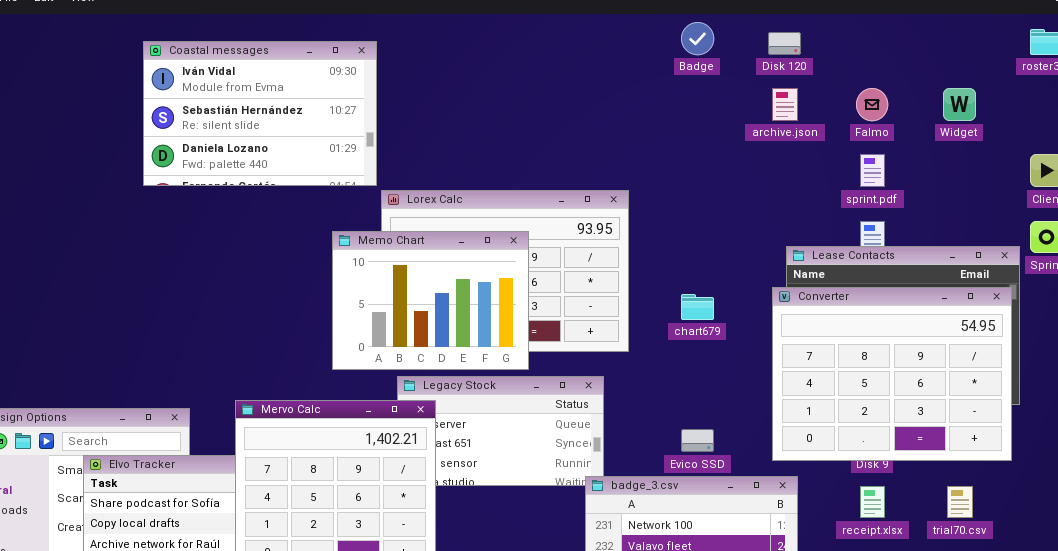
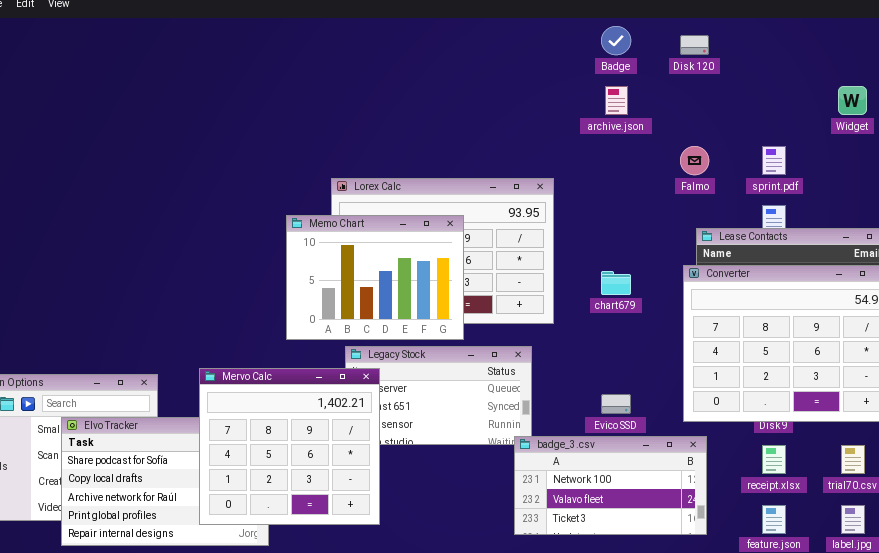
Coastal messages: [143,41,377,186] -> none, closed
archive.json: [772,88,798,121] -> [605,86,628,115], moved
Falmo: [856,88,888,121] -> [680,146,709,175], moved

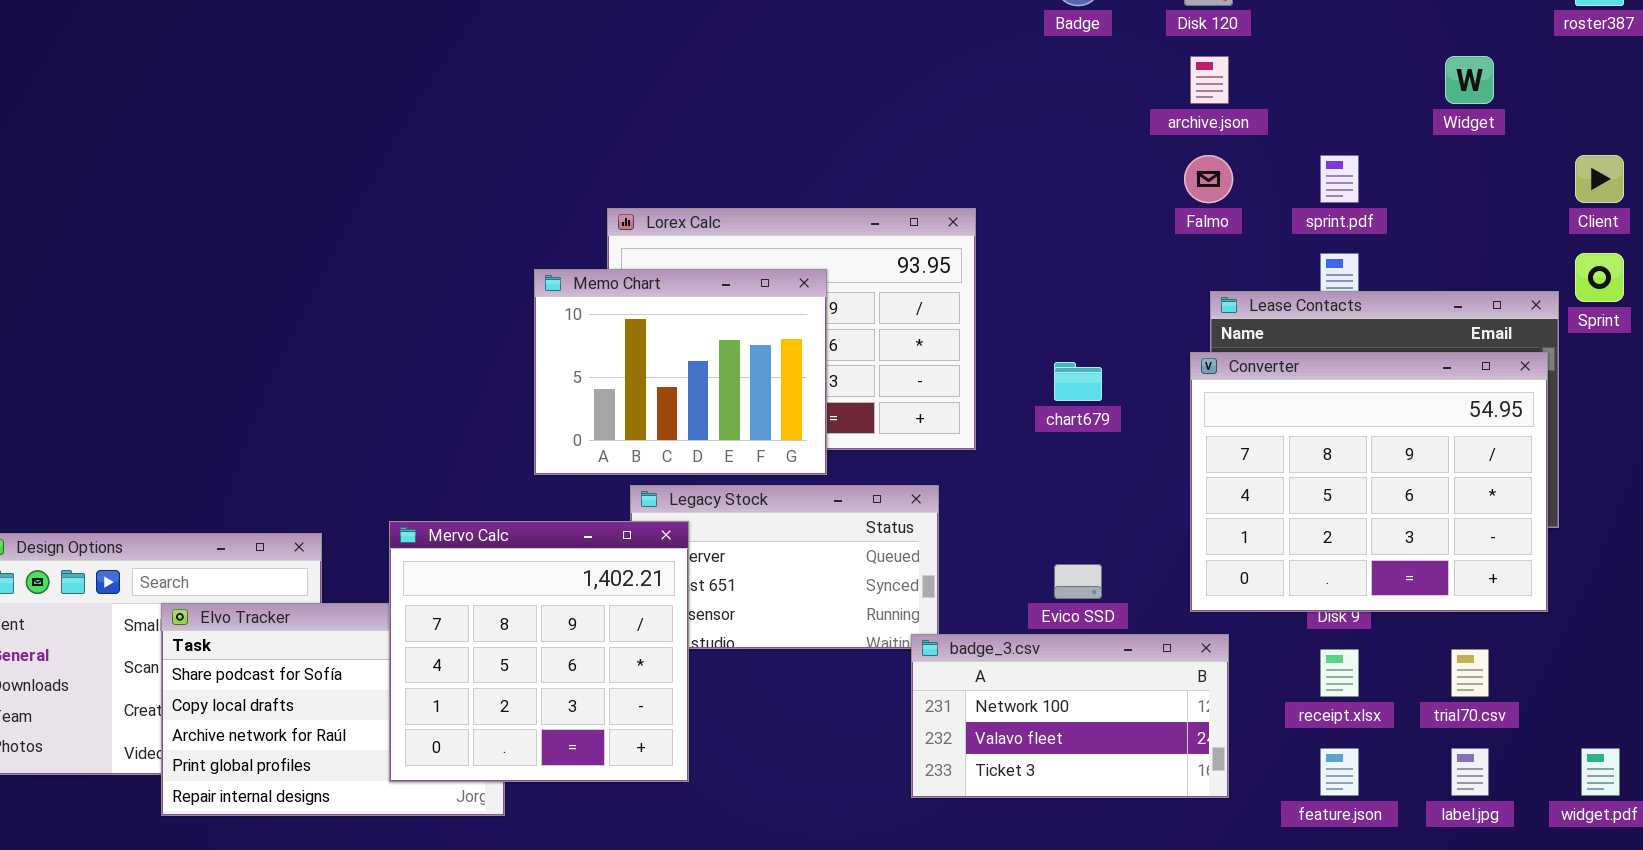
archive.json: [605,86,628,115] -> [1190,56,1229,104], moved

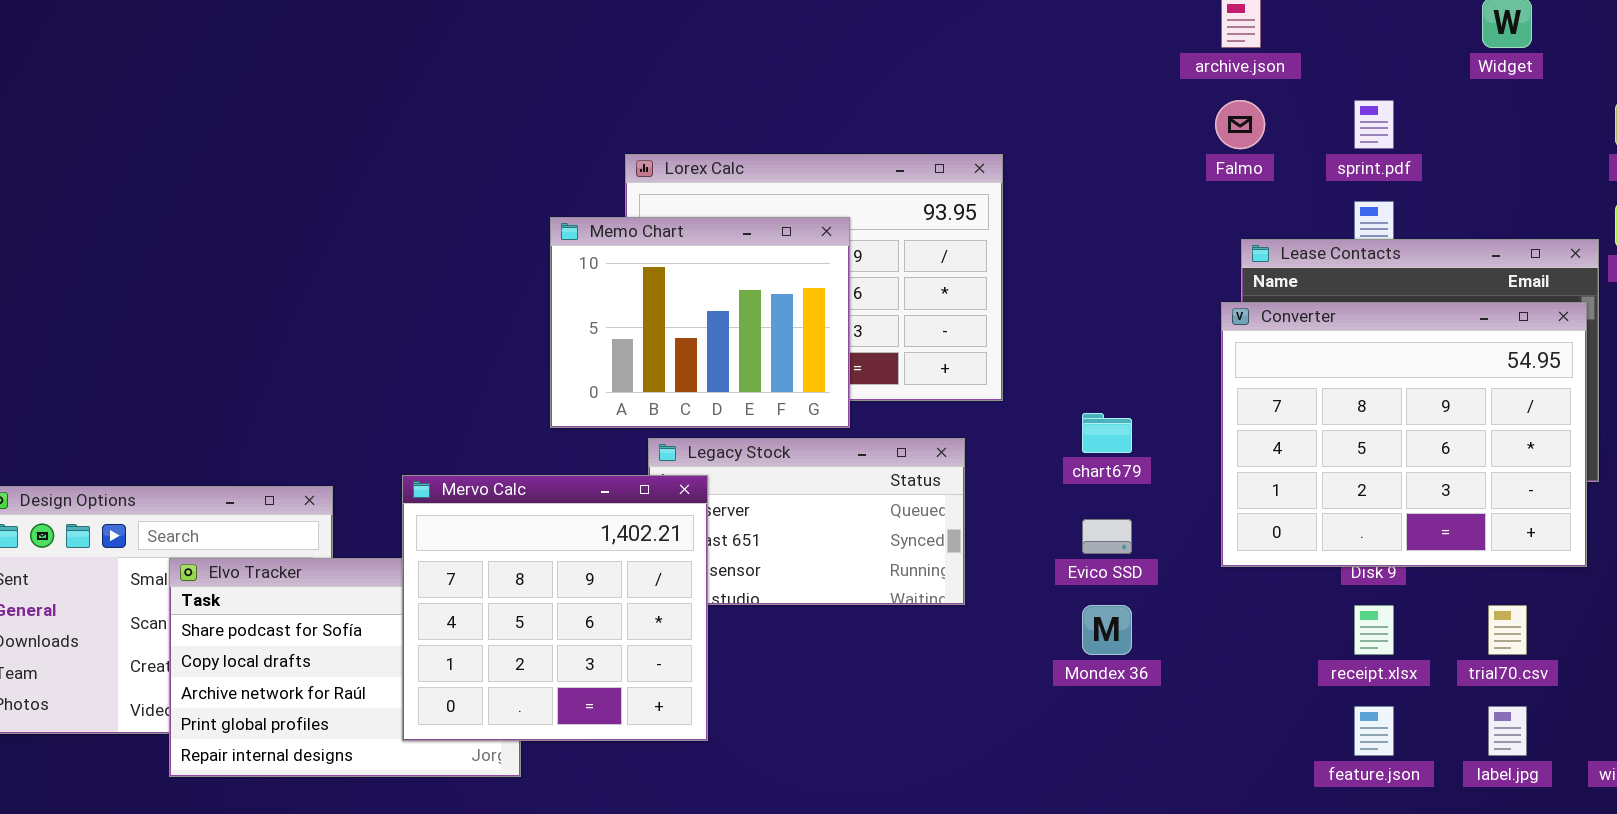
chart679: [1054,362,1102,401] -> [1082,413,1132,453], moved
badge_3.csv: [911,634,1229,798] -> none, closed

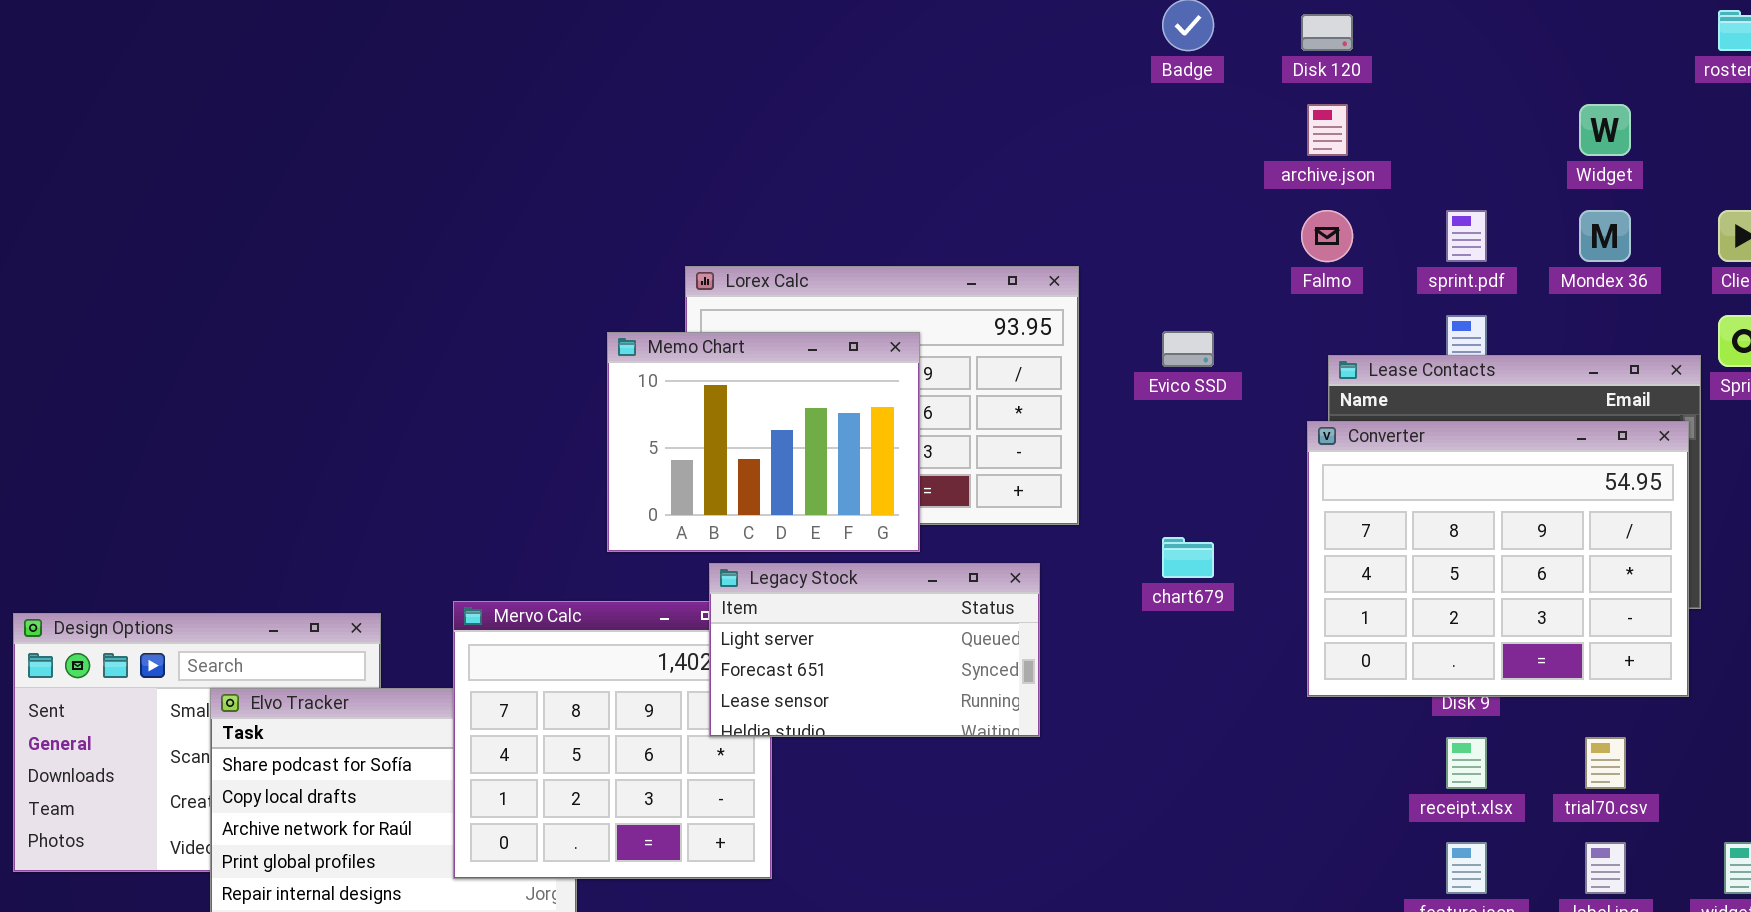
Legacy Stock: [648,438,965,605] -> [709,563,1040,737], raised
Evico SSD: [1082,519,1132,554] -> [1162,331,1214,367], moved
Mondex 36: [1082,605,1132,655] -> [1579,210,1631,262], moved

